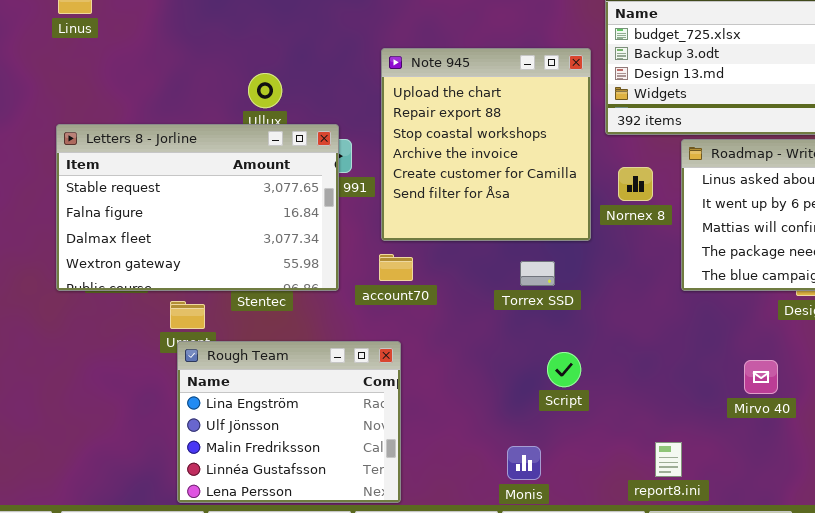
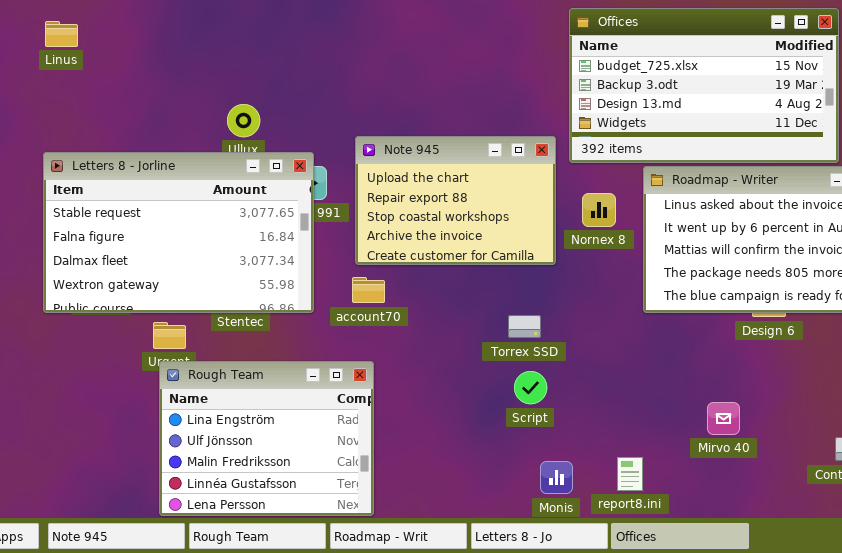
Note 945: [381,48,591,241] -> [355,136,556,265], resized
Torrex SSD: [520,261,555,286] -> [508,315,541,338], moved
Mirvo 40: [744,360,778,394] -> [707,402,740,435], moved
Monis: [507,446,541,480] -> [540,461,573,494], moved

